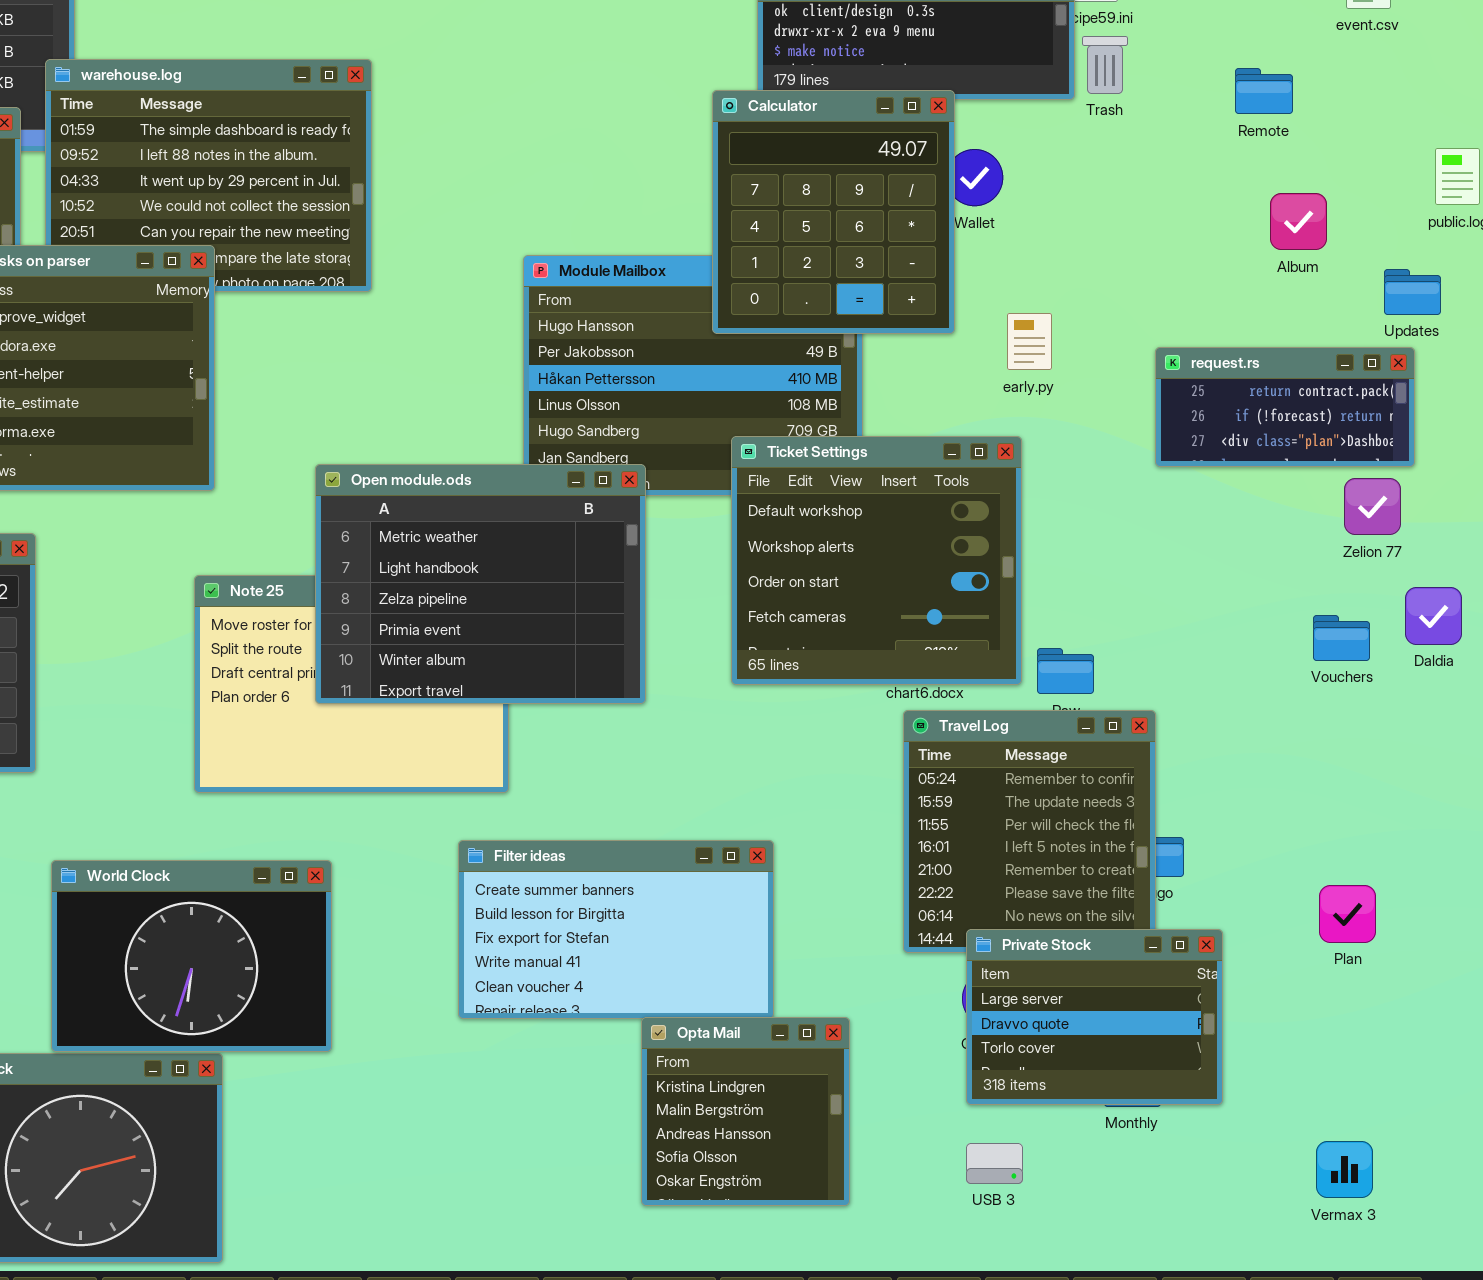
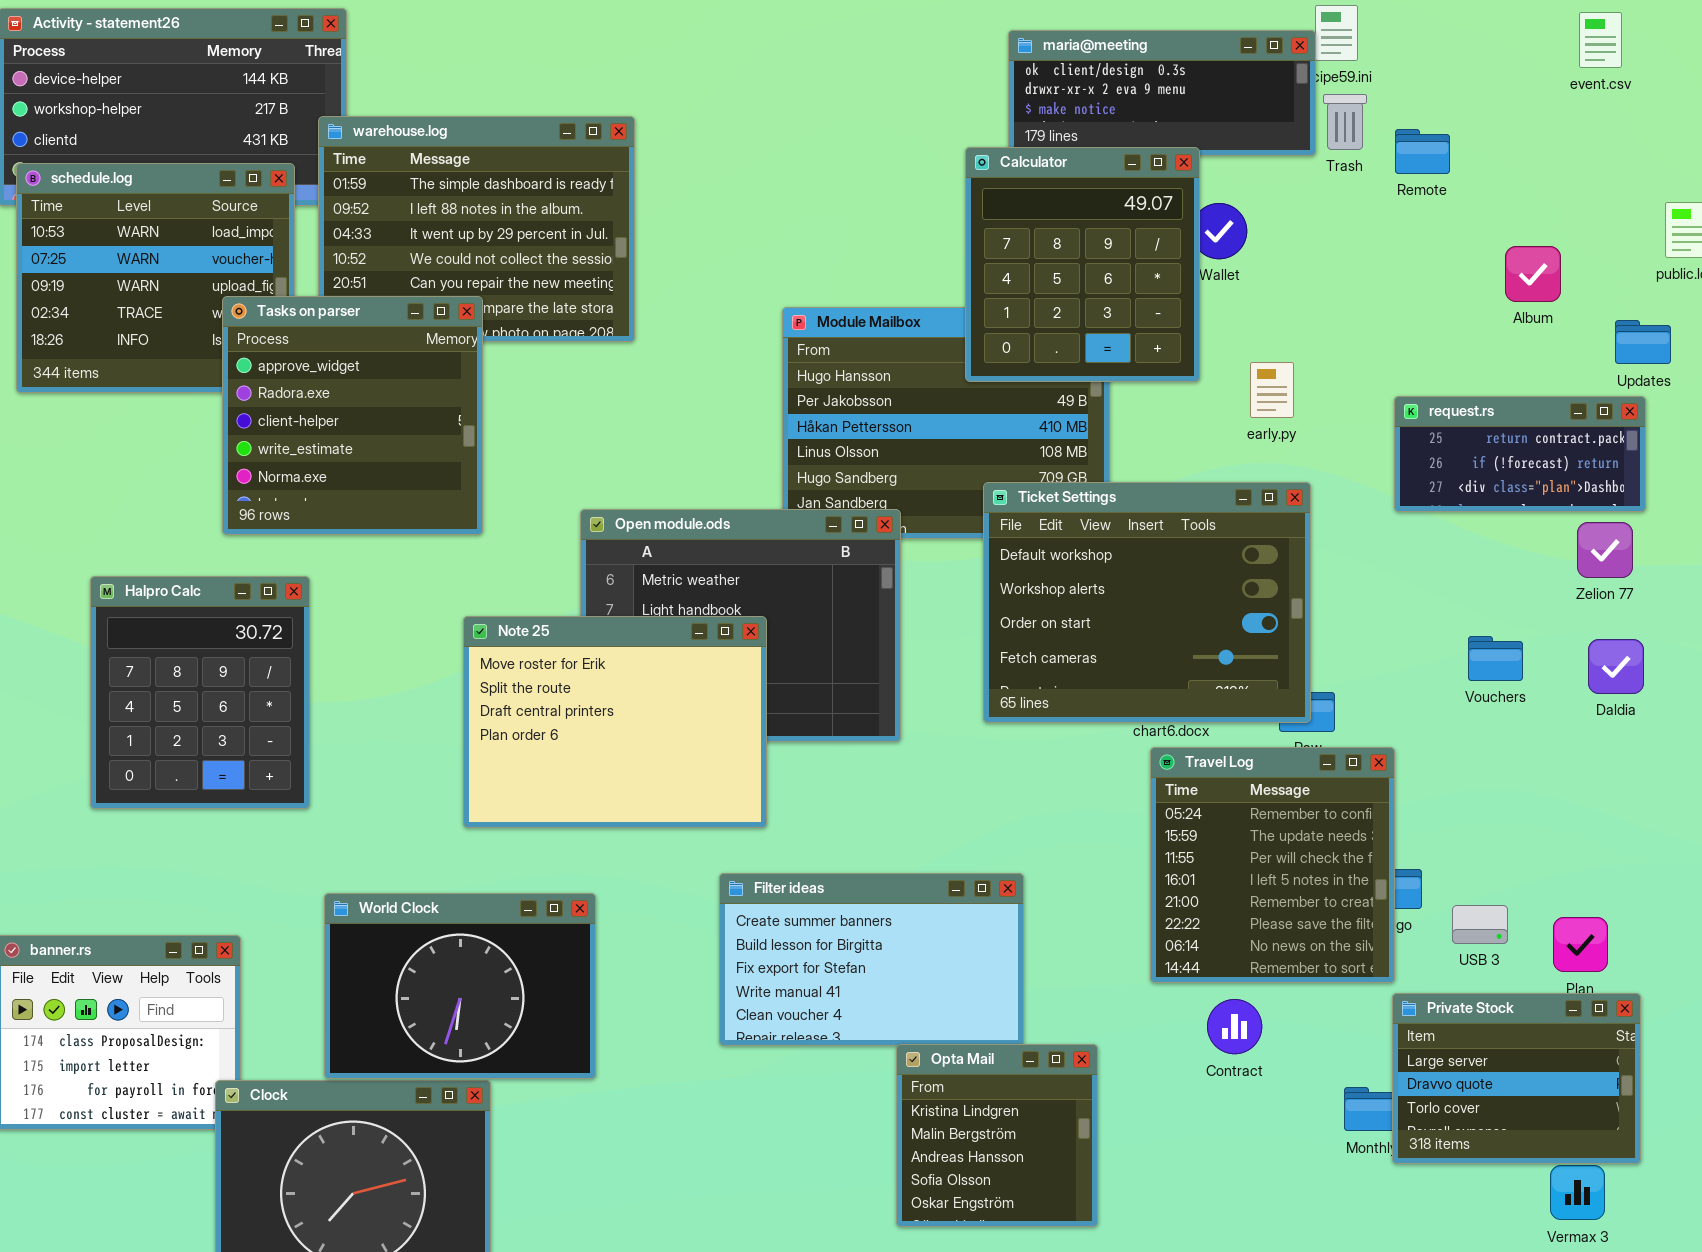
Remote: [1235,68,1293,114] -> [1395,129,1450,174], moved
Ticket Settings: [731,436,1022,685] -> [983,482,1311,723], resized
Note 25: [194,575,509,793] -> [463,616,767,828], raised
Daldia: [1405,587,1462,645] -> [1588,639,1644,694], moved
Vouchers: [1313,615,1370,661] -> [1468,636,1523,681], moved
Private Stock: [966,929,1223,1105] -> [1392,993,1641,1164], moved
USB 3: [966,1143,1023,1184] -> [1452,905,1508,944], moved

